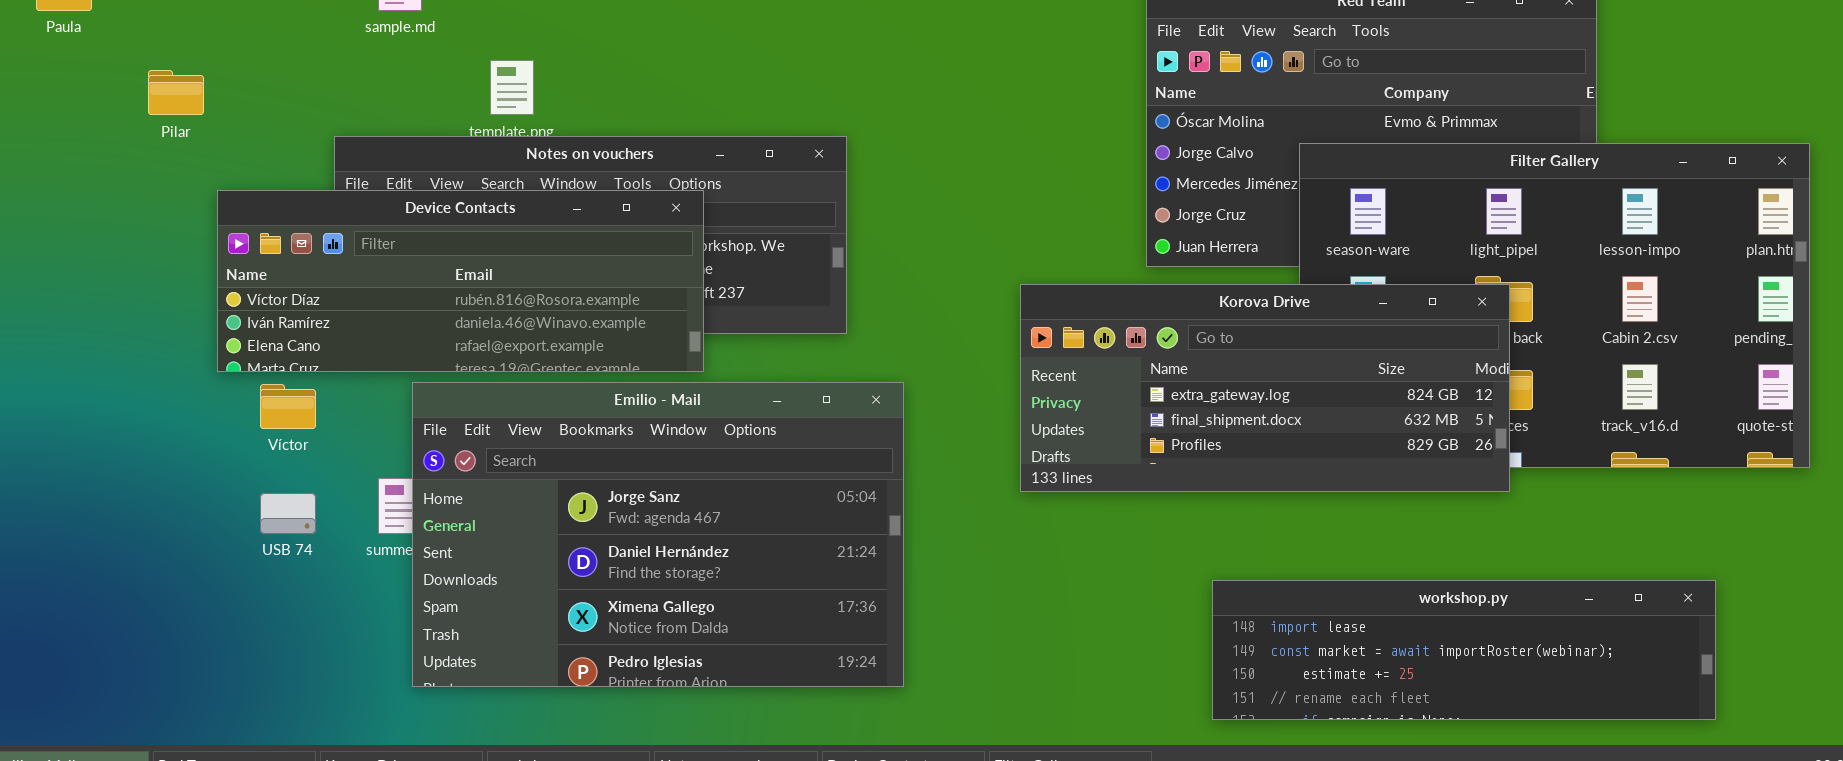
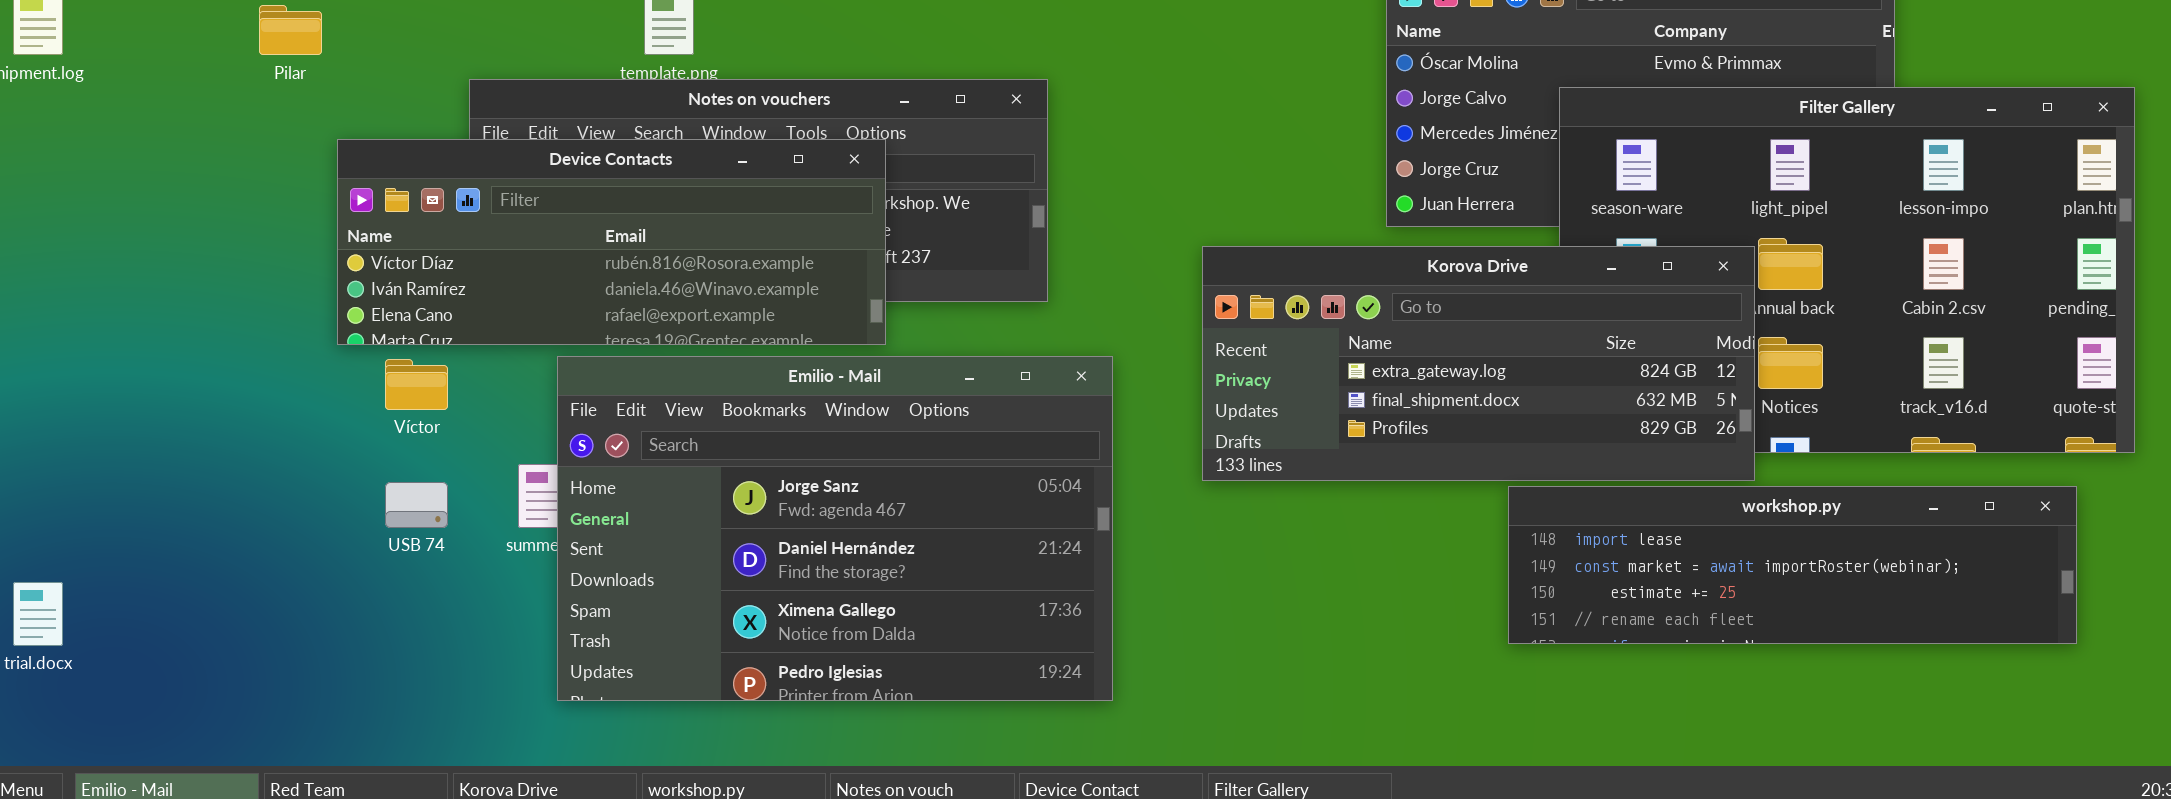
Korova Drive: [1020,284,1510,492] -> [1202,246,1755,481], moved
workshop.py: [1212,580,1716,720] -> [1508,486,2077,644], moved

